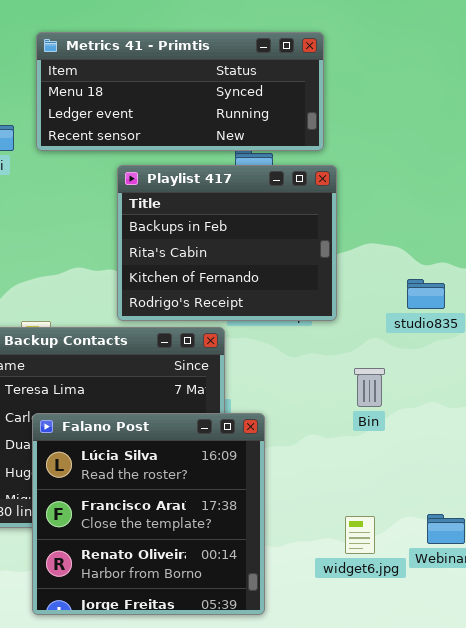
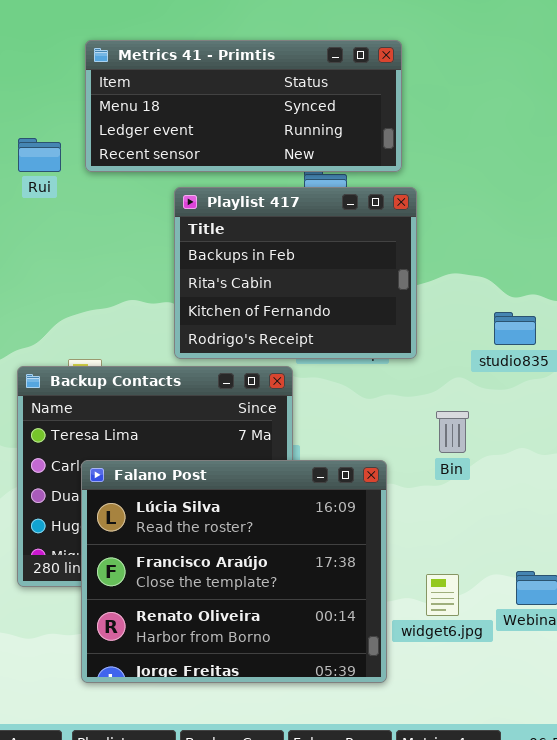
Falano Post: [32,413,265,615] -> [81,460,387,683], resized

